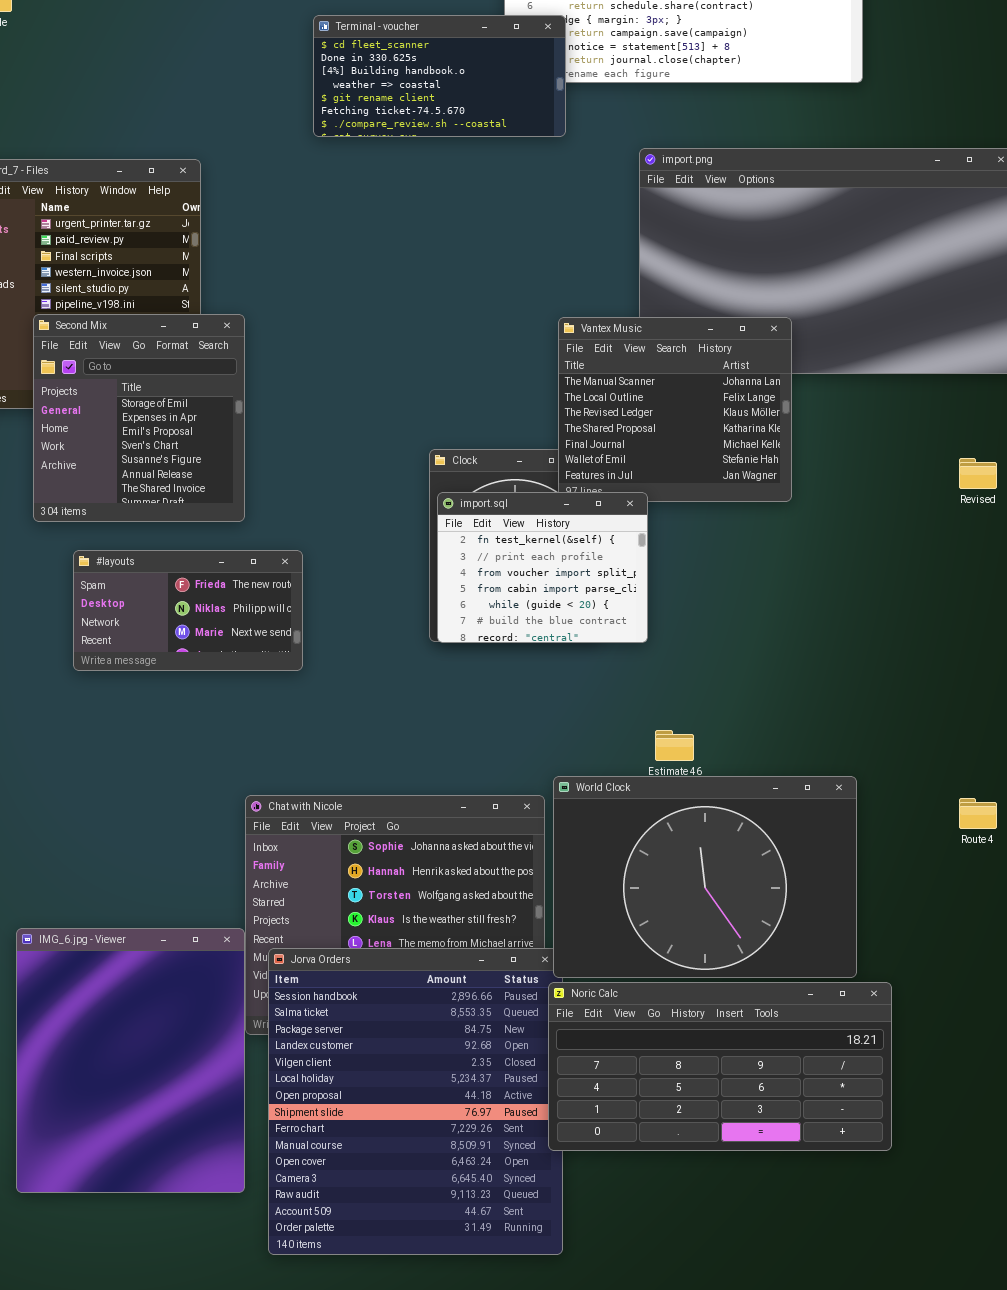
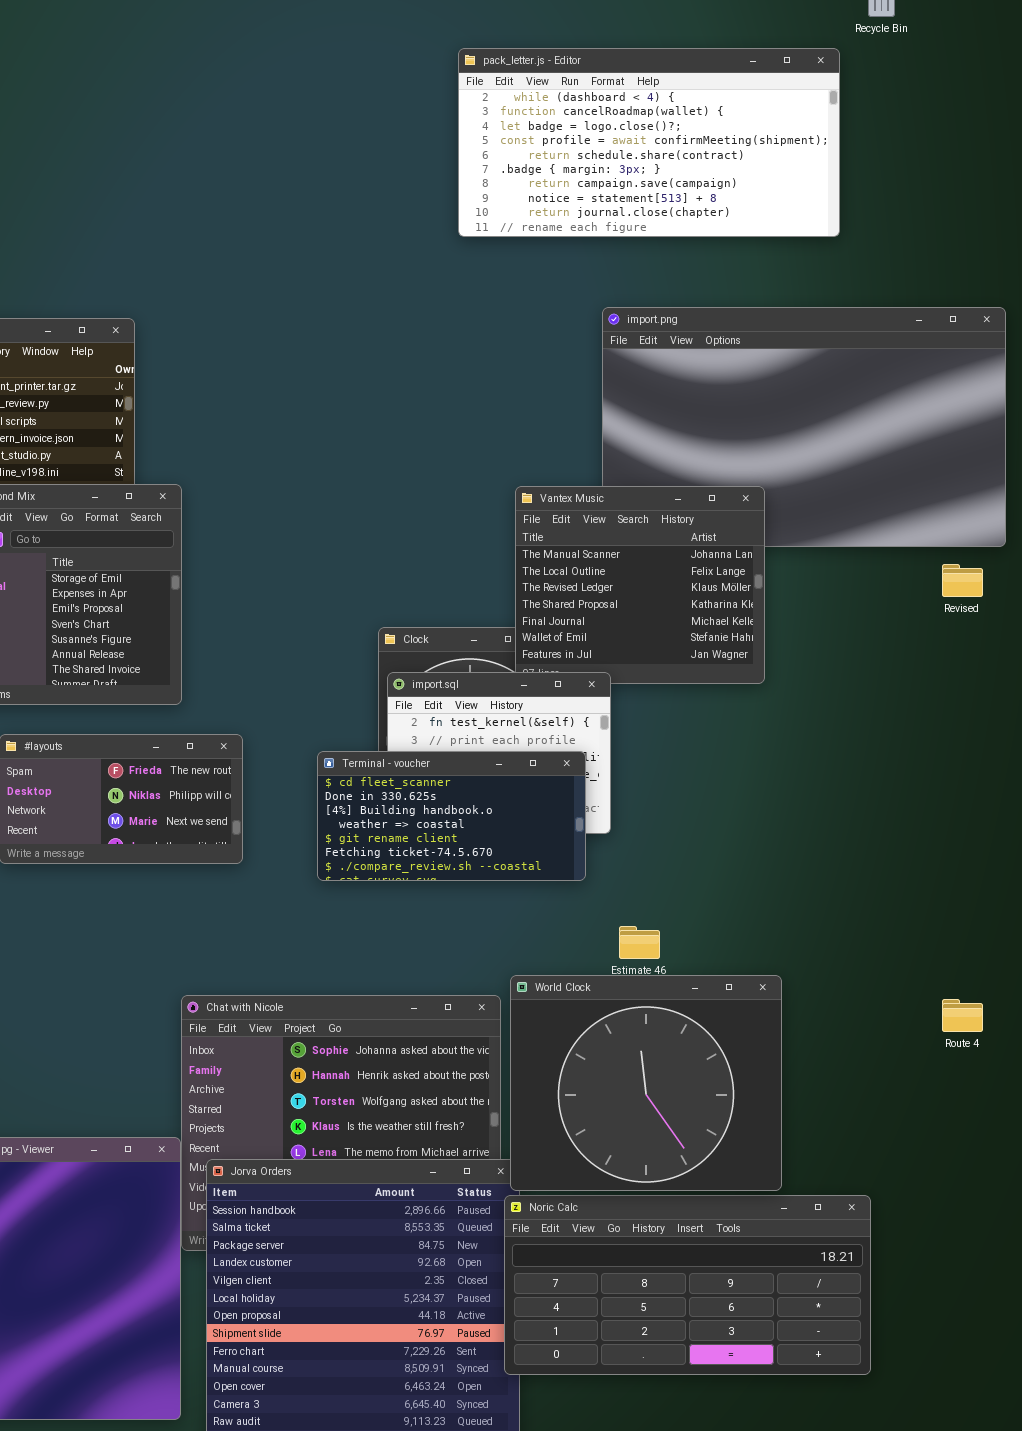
Terminal - voucher: [313,15,566,137] -> [317,751,586,881], moved
Revised: [959,458,997,489] -> [942,564,983,597], moved
World Clock: [553,776,857,978] -> [510,975,782,1191], resized

